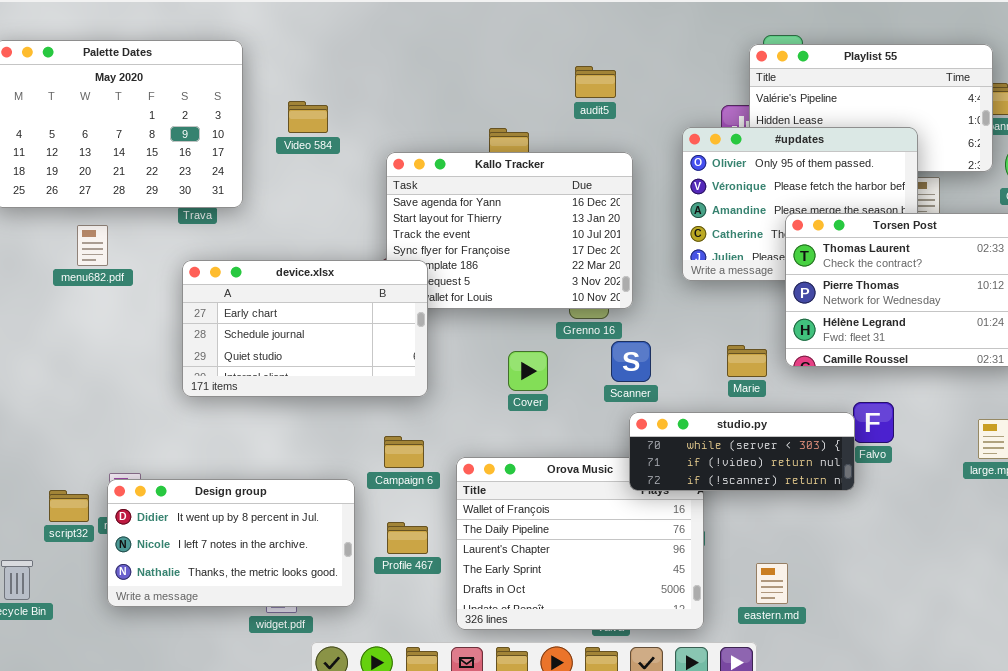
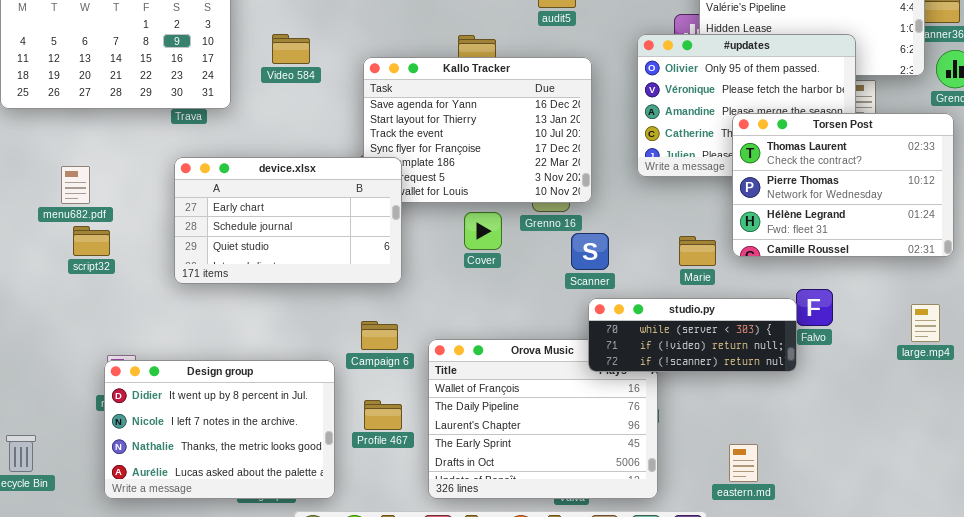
Video 584: [288,101,328,133] -> [272,34,310,64], moved
menu682.pdf: [77,225,108,266] -> [61,166,90,204], moved
Cover: [508,351,548,391] -> [464,212,502,250], moved
Design group: [107,479,355,607] -> [104,360,335,499], resized
script32: [49,490,89,522] -> [73,226,110,256], moved
eastern.md: [756,563,788,604] -> [729,444,758,482], moved

